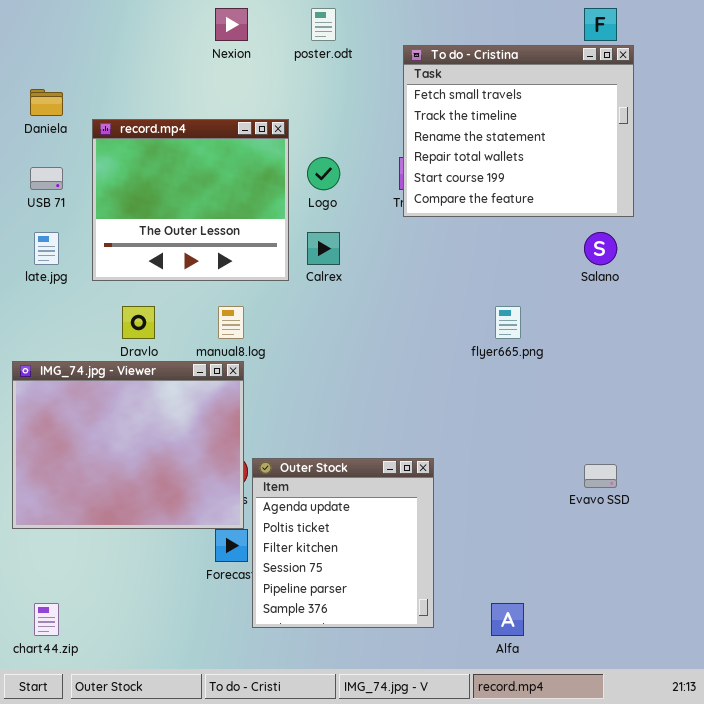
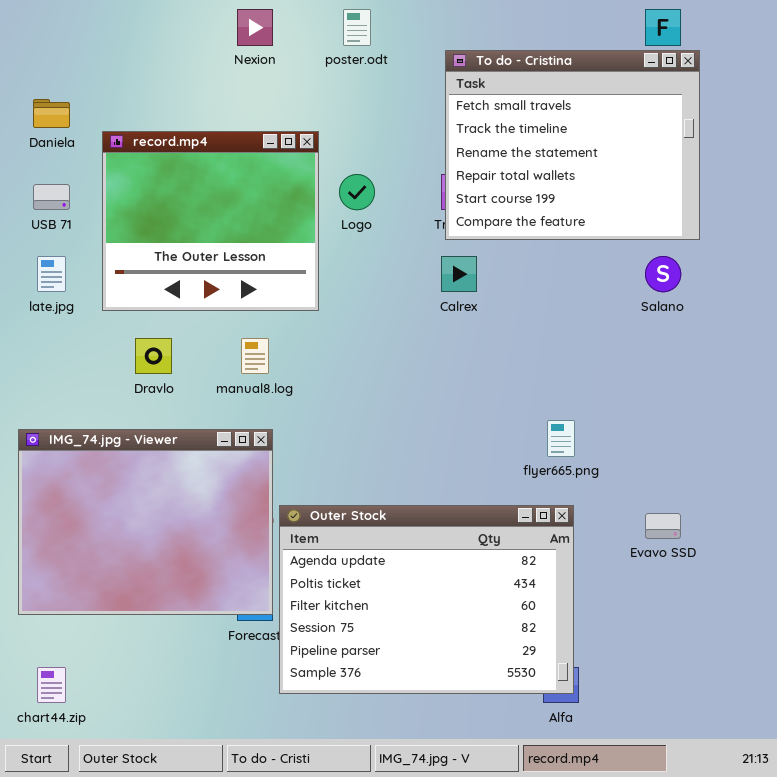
Calrex: [307,232,340,265] -> [441,256,477,292], moved
flyer665.png: [495,306,521,339] -> [547,420,575,457], moved
IMG_74.jpg - Viewer: [12,361,244,529] -> [18,429,273,615], moved
Outer Stock: [252,458,434,628] -> [279,505,574,694], resized

